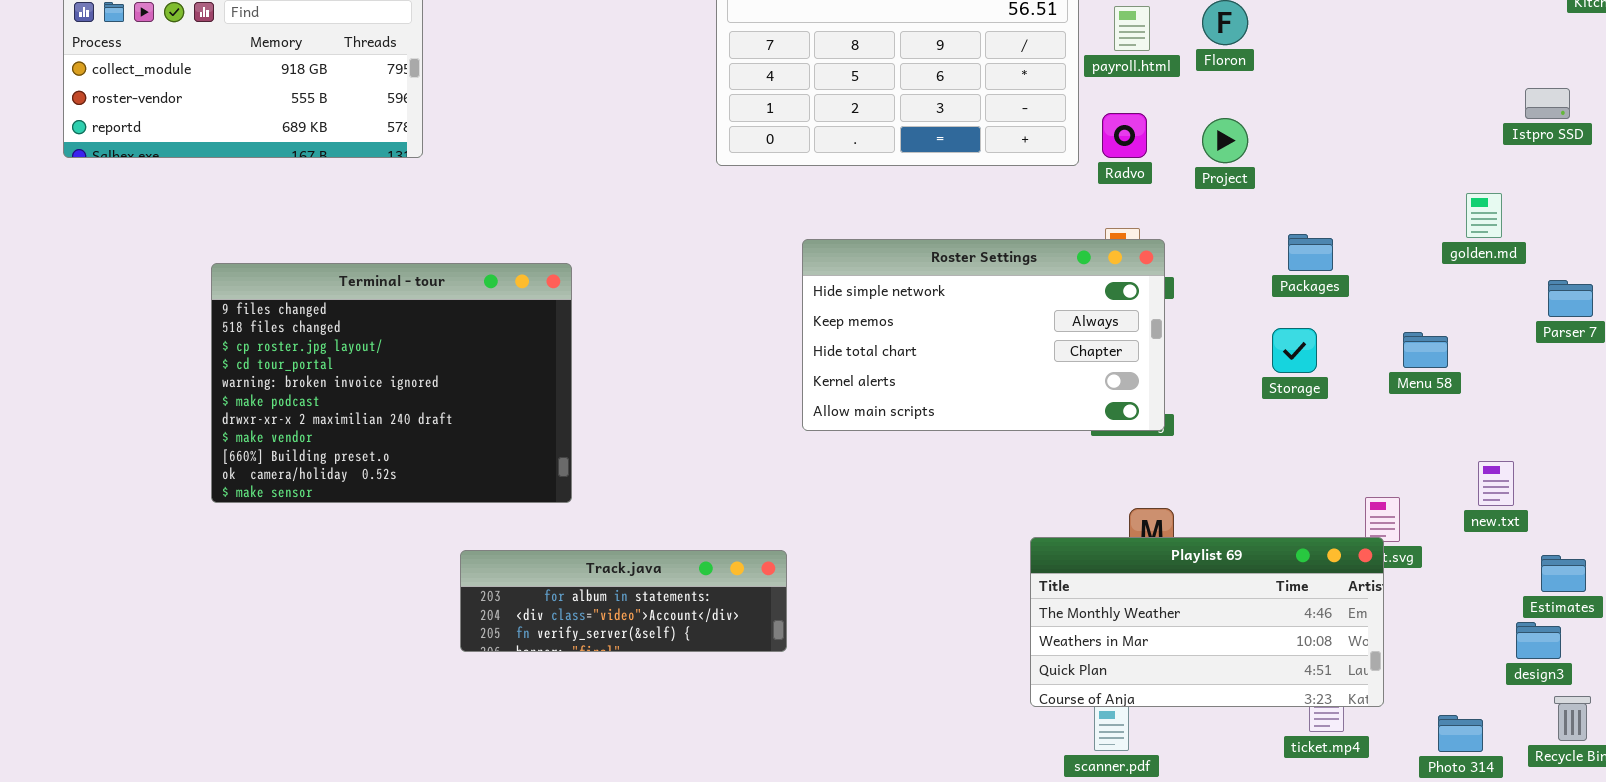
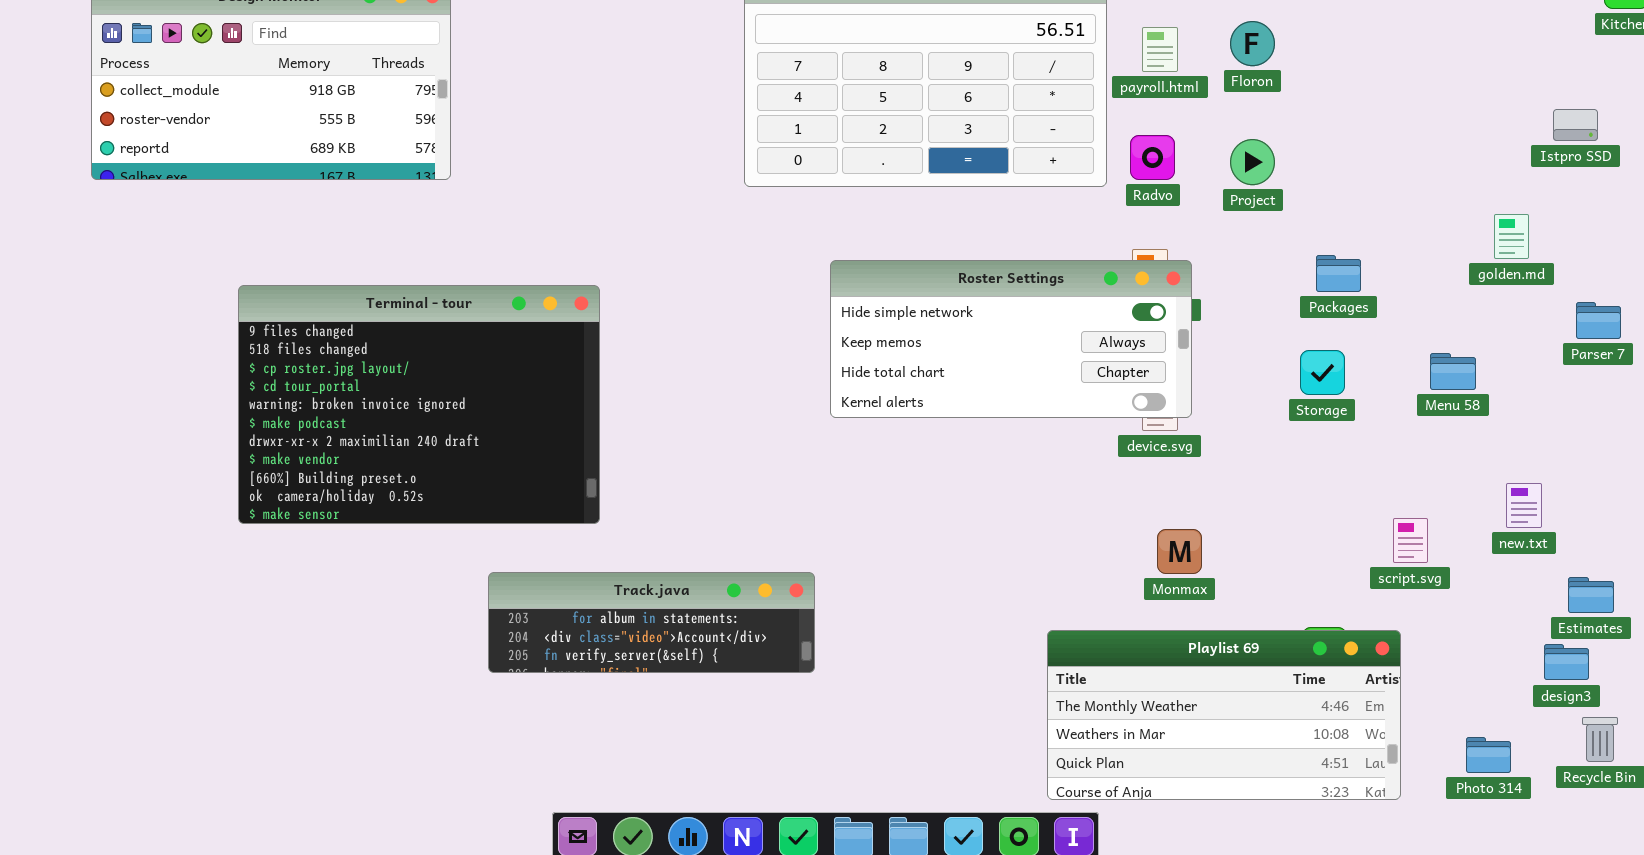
Roster Settings: [802,239,1165,431] -> [830,260,1192,418], resized
Playlist 69: [1030,537,1384,707] -> [1047,630,1401,800], moved

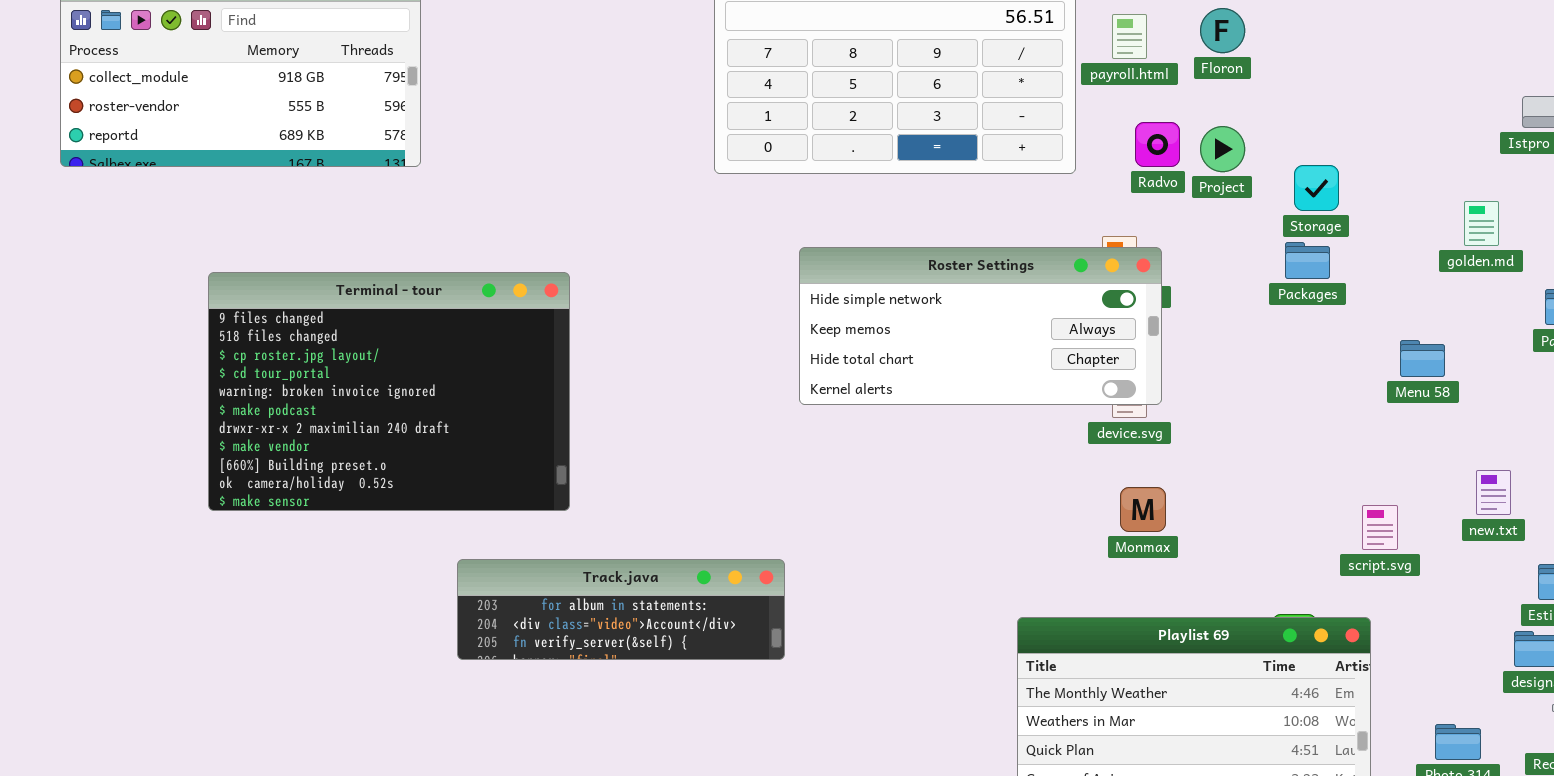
Radvo: [1130,135,1175,180] -> [1135,122,1180,167], moved
Storage: [1300,350,1345,395] -> [1294,165,1339,211], moved
Monmax: [1157,529,1202,574] -> [1120,487,1166,532], moved

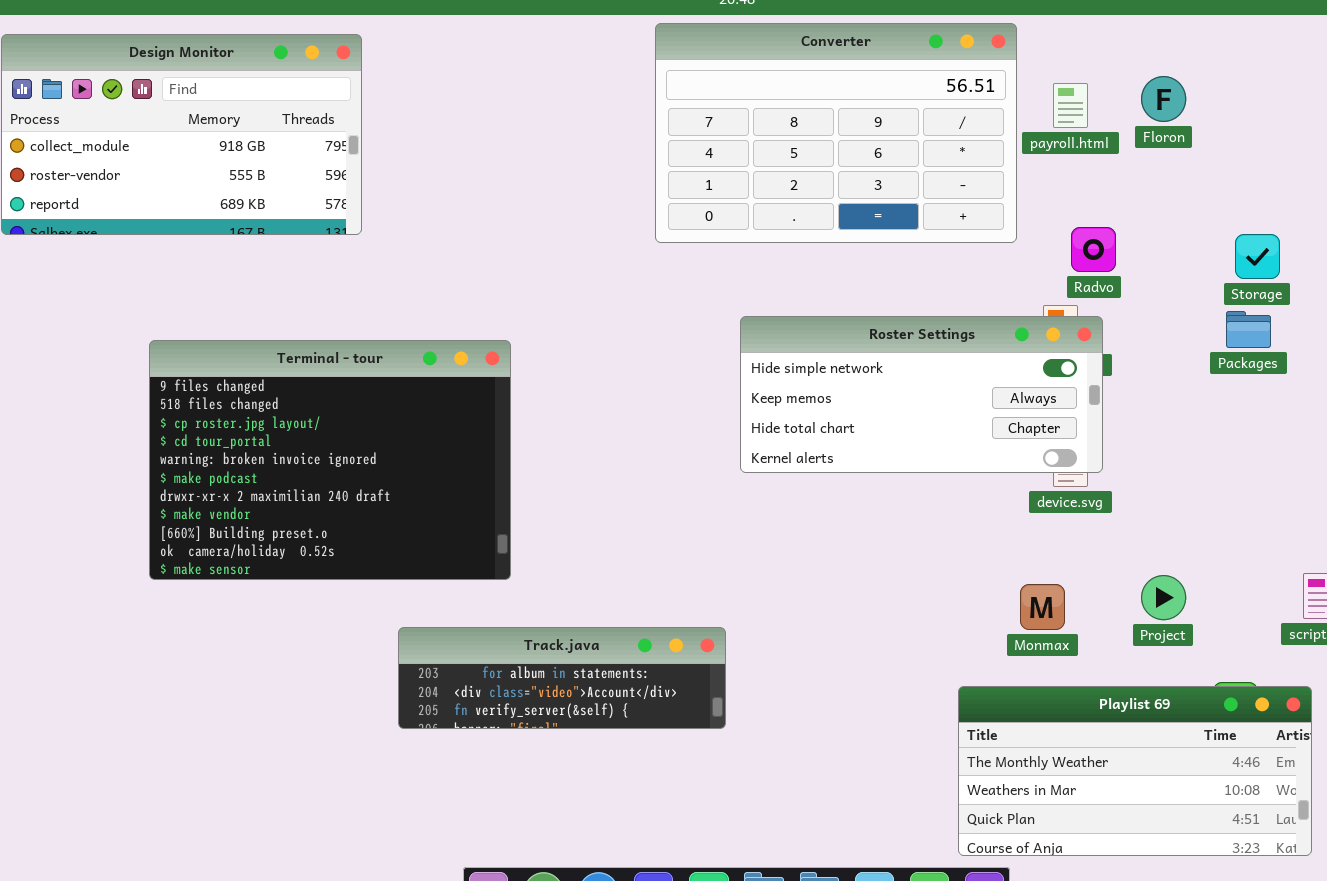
Radvo: [1135,122,1180,167] -> [1071,227,1116,272], moved
Project: [1200,126,1245,172] -> [1141,575,1186,620], moved
Monmax: [1120,487,1166,532] -> [1020,584,1065,630], moved

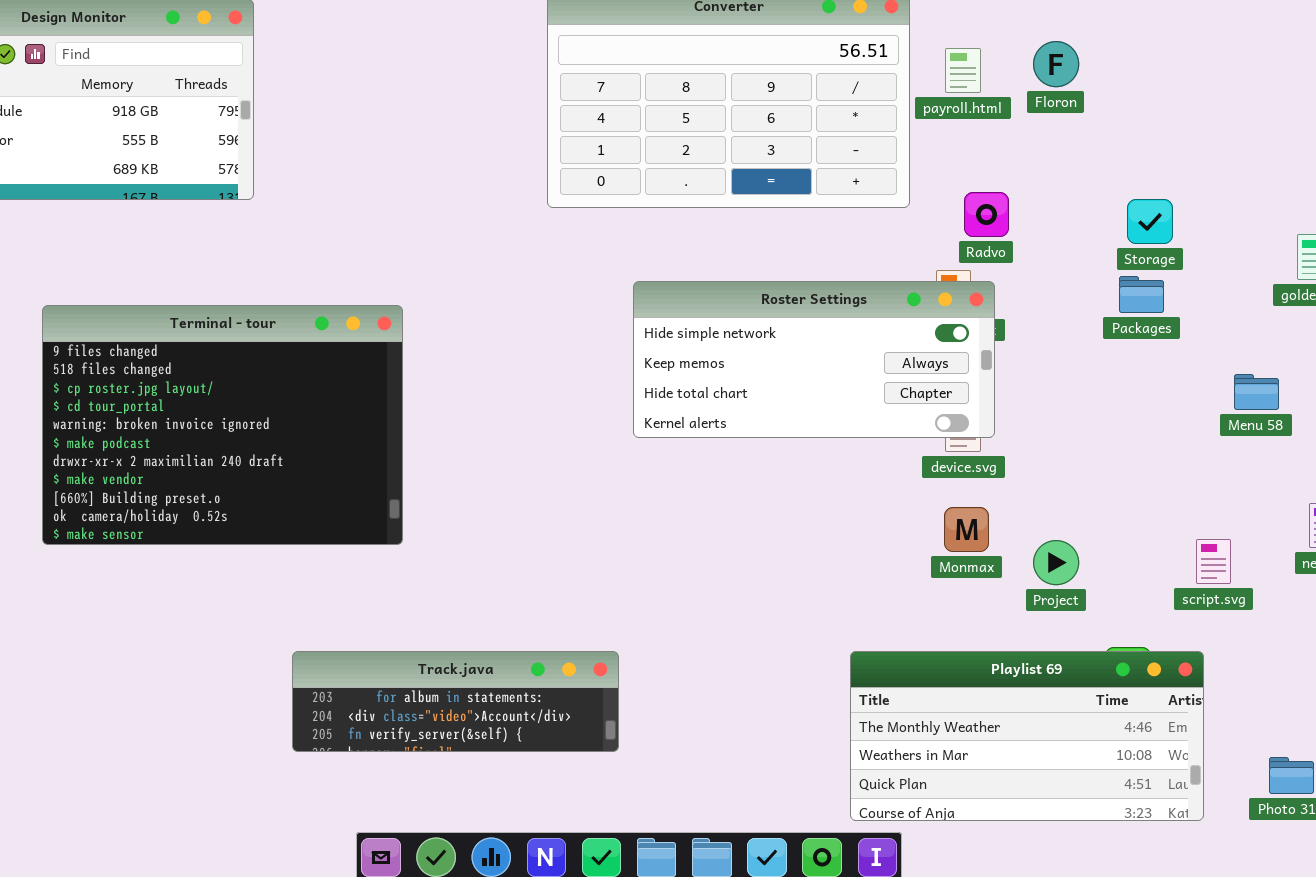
Monmax: [1020,584,1065,630] -> [944,507,989,552], moved
Track.java: [398,627,726,729] -> [292,651,619,752], moved

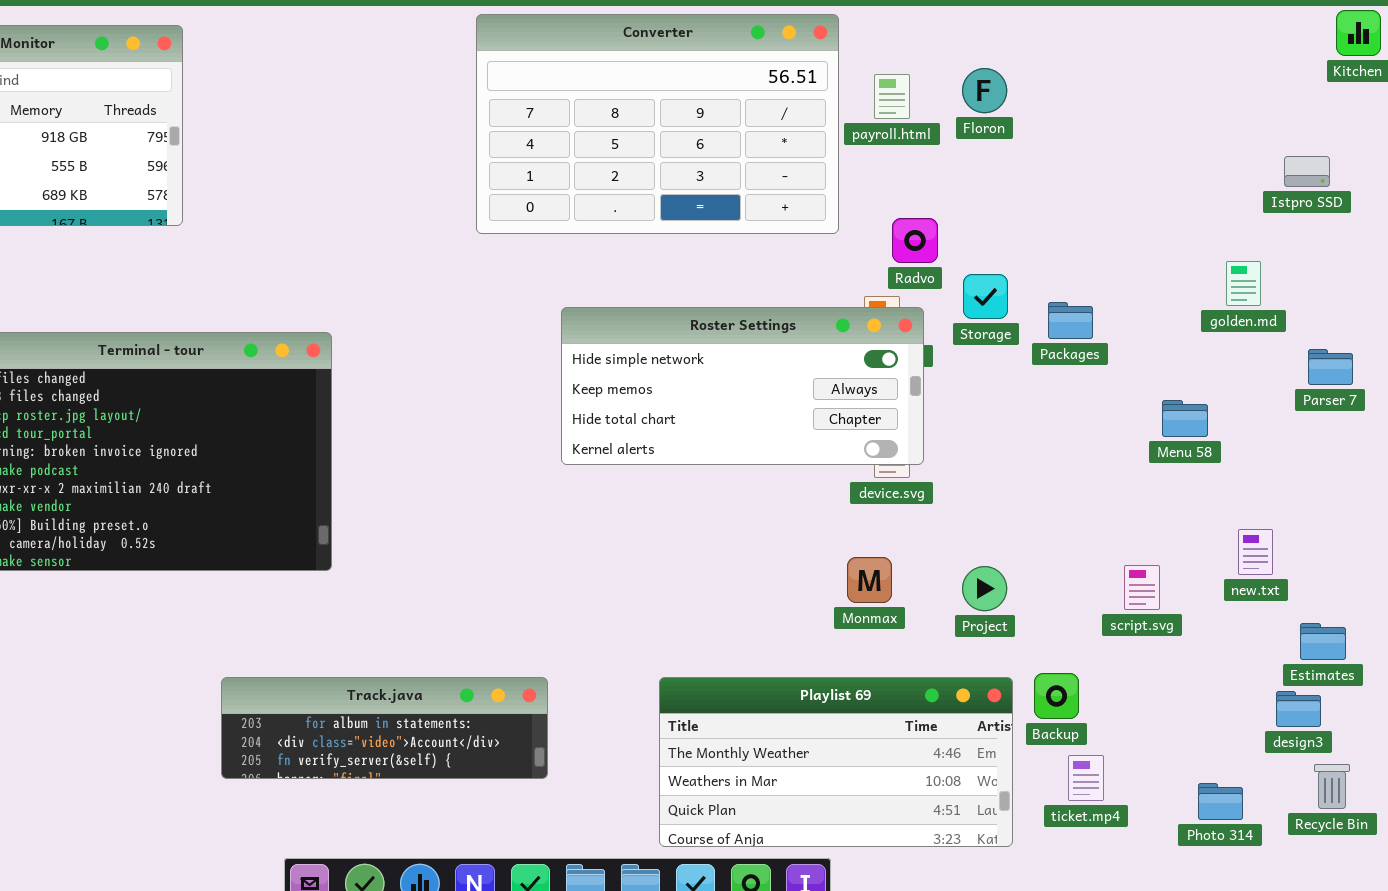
Storage: [1127,199,1173,244] -> [963,274,1008,319], moved
Monmax: [944,507,989,552] -> [847,557,892,603], moved
Playlist 69: [850,651,1204,821] -> [659,677,1013,847], moved

